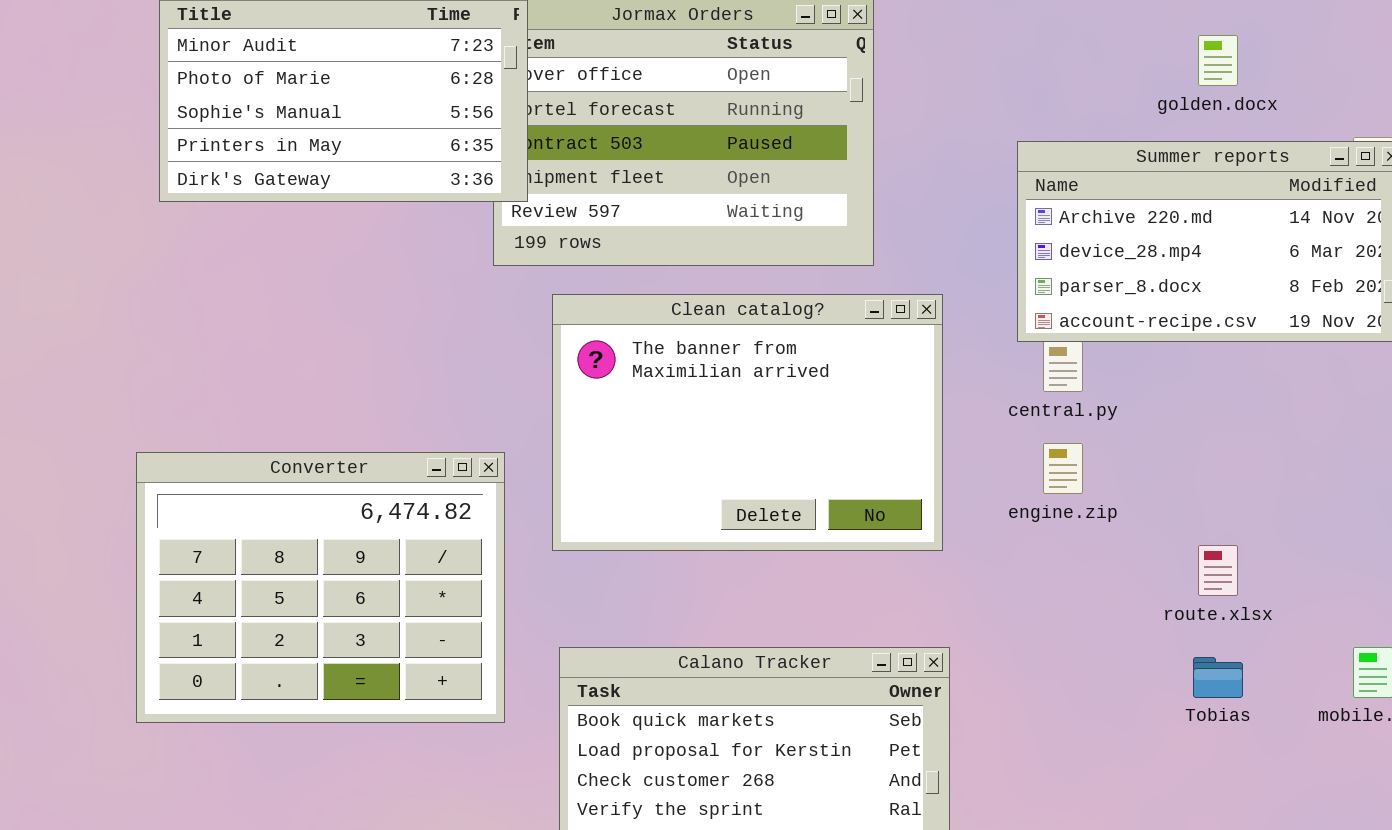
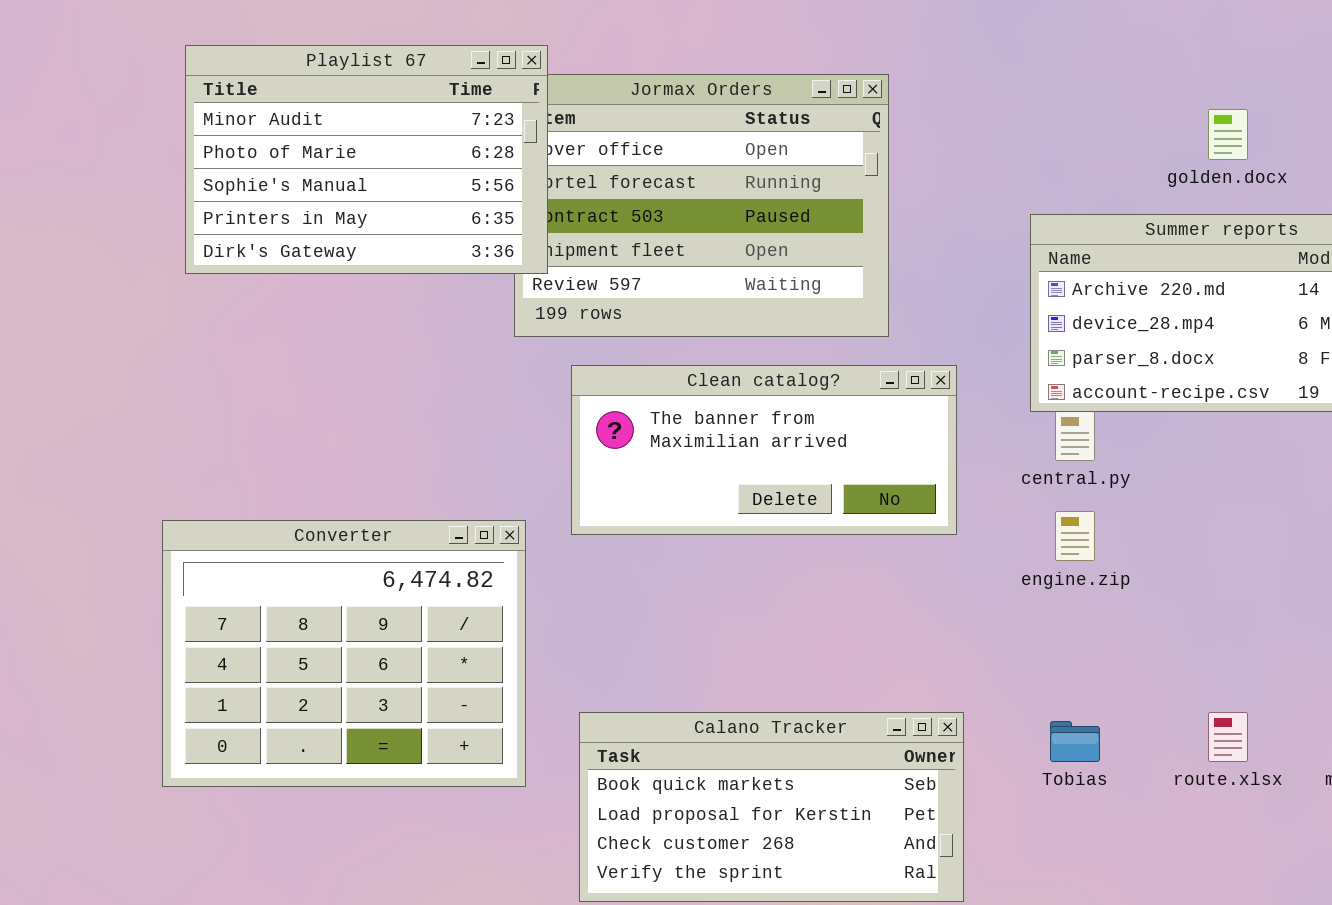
Clean catalog?: [552,294,943,551] -> [571,365,957,535], resized
route.xlsx: [1198,545,1238,596] -> [1208,712,1248,762], moved
Tobias: [1193,657,1243,698] -> [1050,721,1100,762], moved

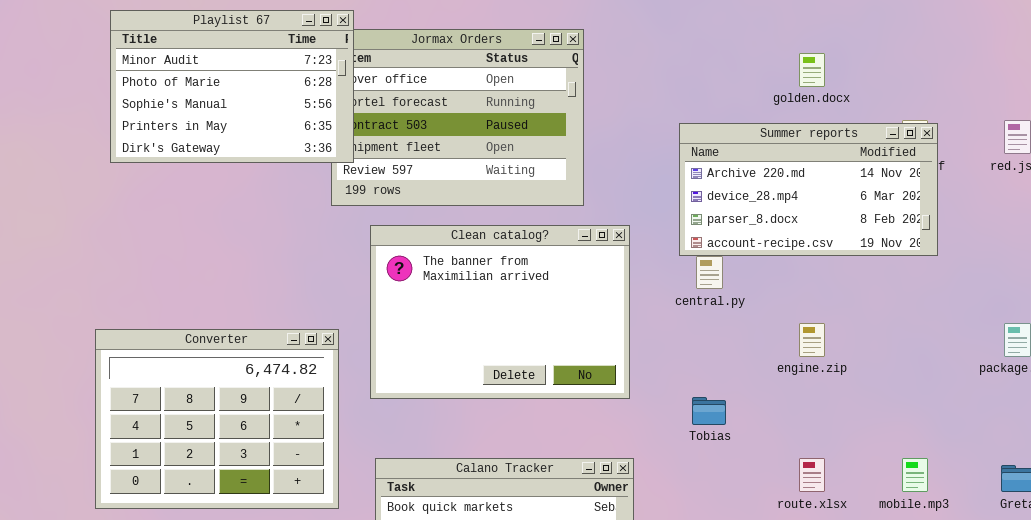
Clean catalog?: [571,365,957,535] -> [370,225,630,399], resized
engine.zip: [1055,511,1095,561] -> [799,323,825,357], moved
Tobias: [1050,721,1100,762] -> [692,397,726,425], moved

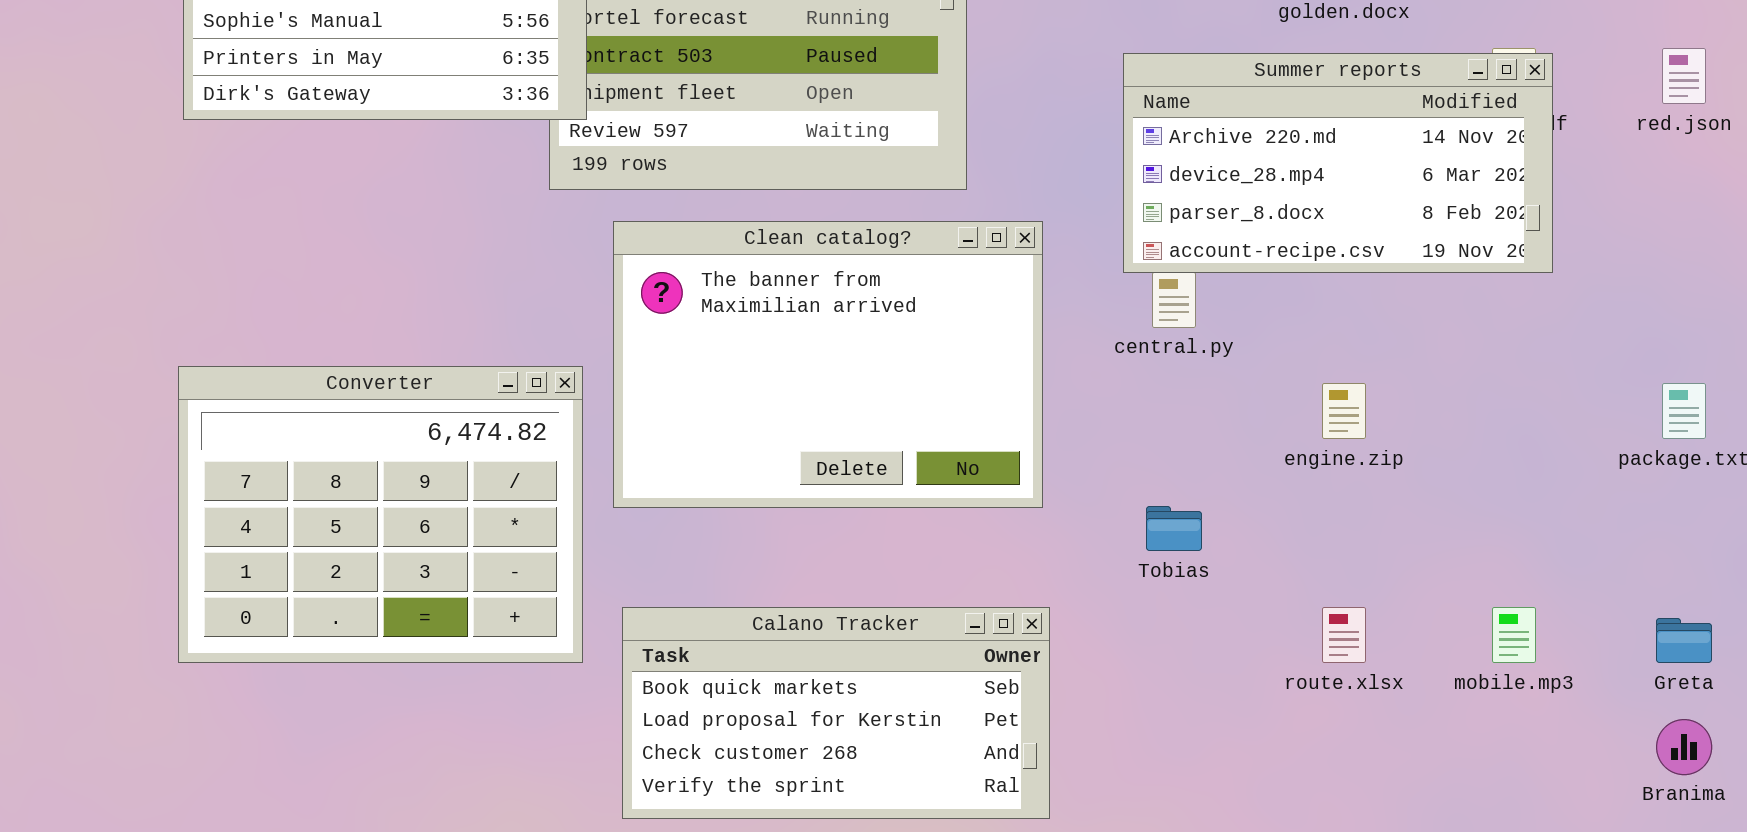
Converter: [95,329,339,509] -> [178,366,583,663], moved

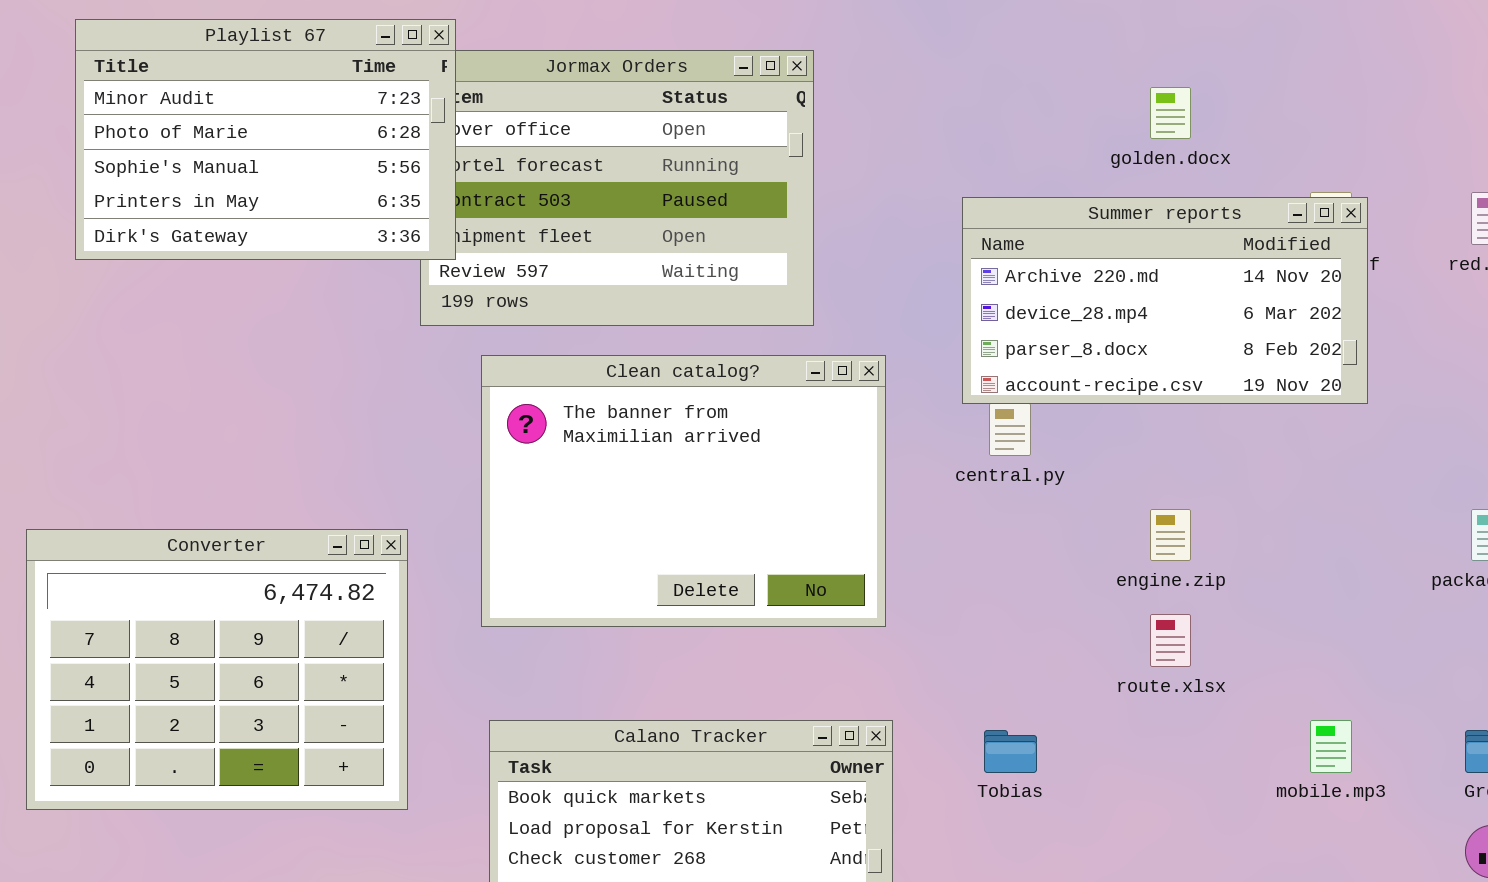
Converter: [178,366,583,663] -> [26,529,408,810], moved
Tobias: [1146,506,1202,551] -> [984,730,1037,773], moved
route.xlsx: [1322,607,1366,663] -> [1150,614,1191,667], moved

